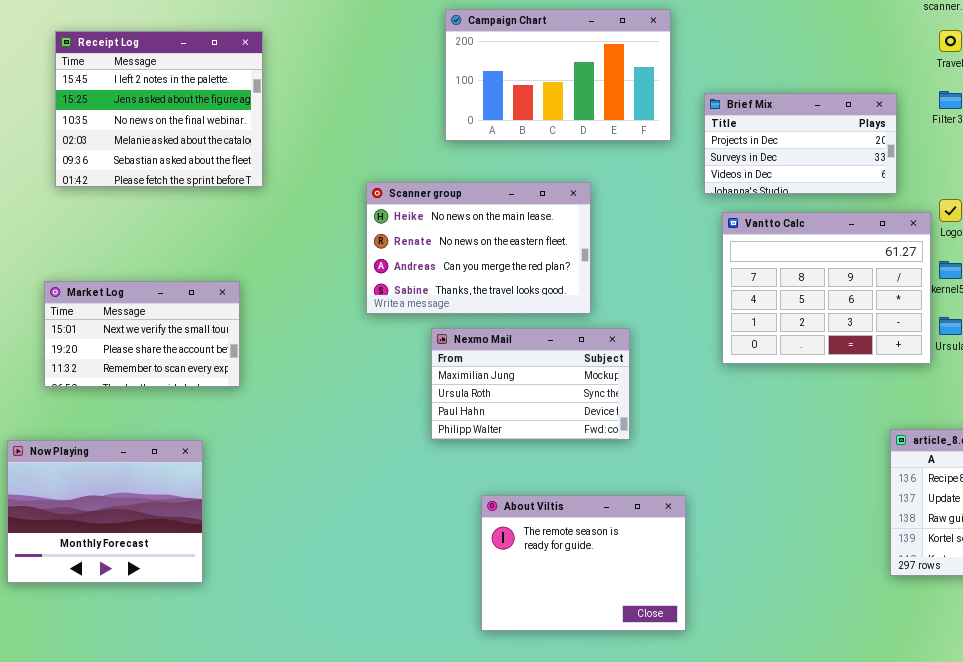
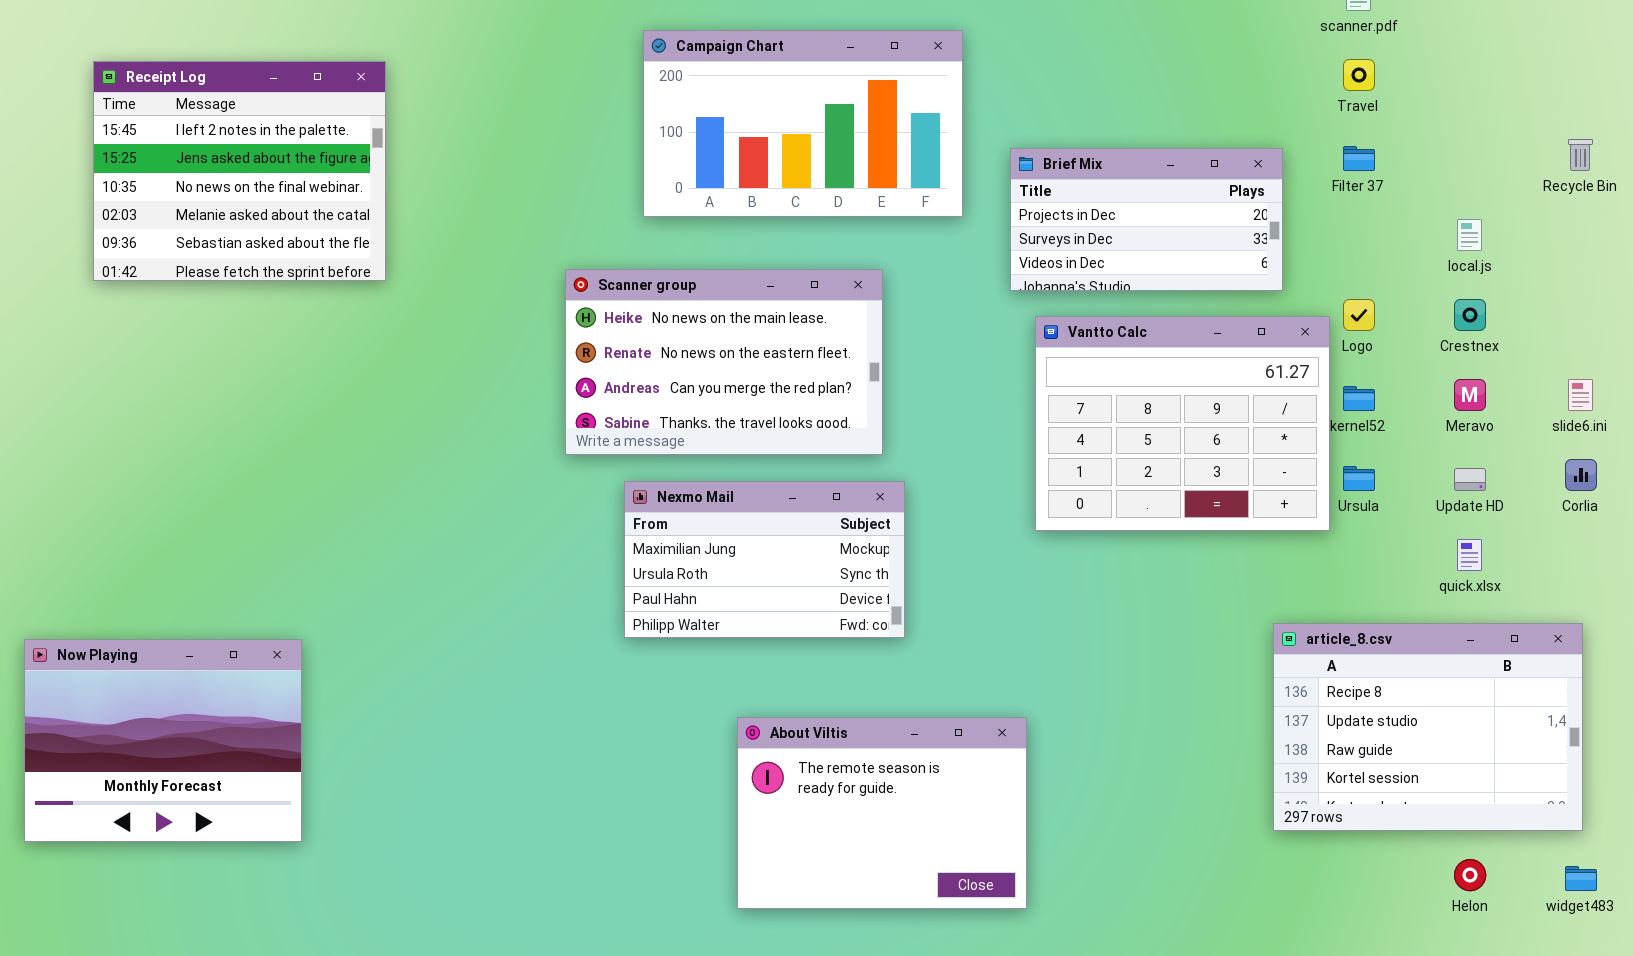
Scanner group: [366,182,591,314] -> [565,269,883,455], moved
Market Log: [44,281,240,387] -> none, closed
About Viltis: [481,495,686,631] -> [737,717,1027,909], moved

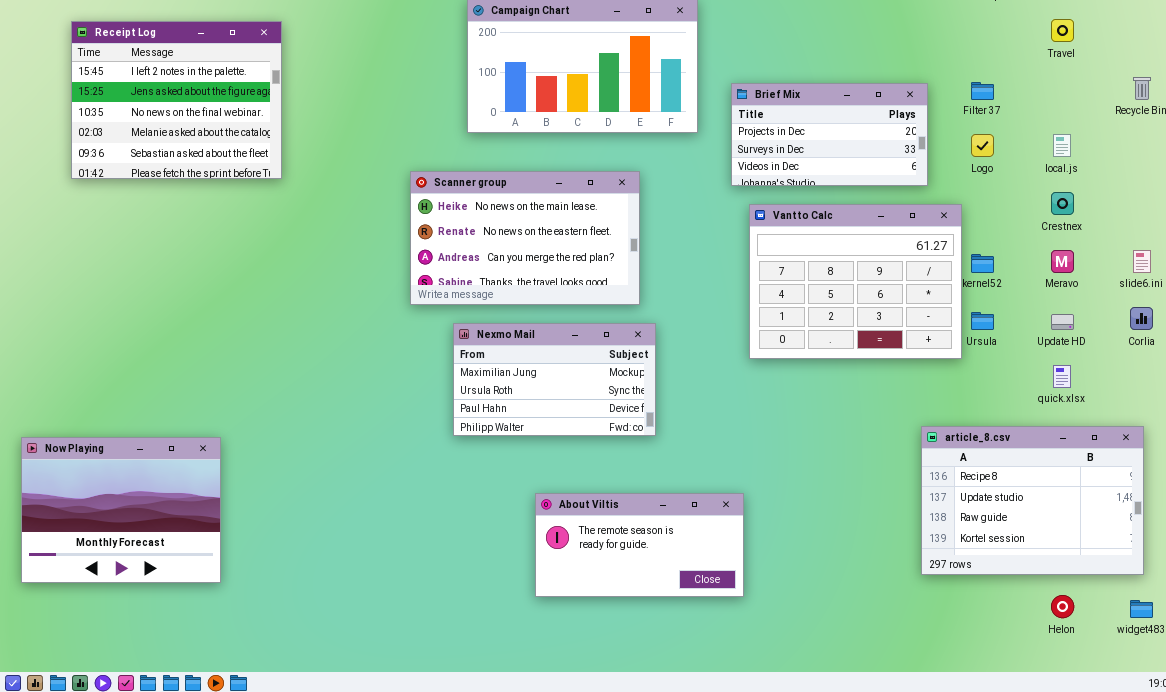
Travel: [1343,59,1375,91] -> [1051,19,1074,42], moved
Logo: [1343,299,1375,331] -> [971,134,994,157], moved
About Viltis: [737,717,1027,909] -> [535,493,744,597], resized

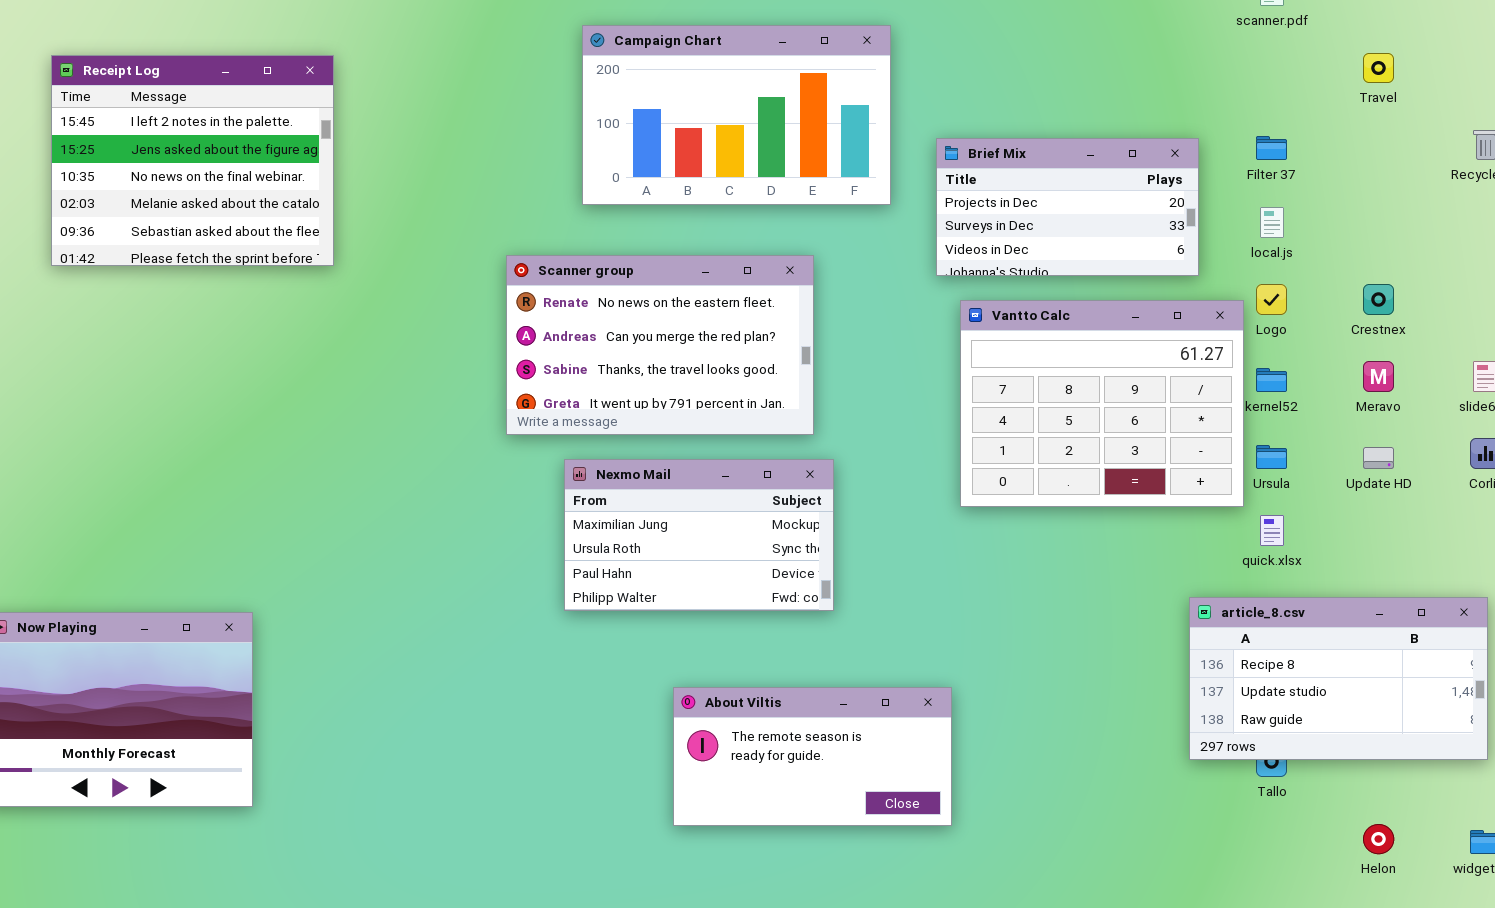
Logo: [971,134,994,157] -> [1256,284,1287,315], moved
local.js: [1053,134,1071,157] -> [1260,207,1284,238], moved
Scanner group: [410,171,640,305] -> [506,255,814,435], scrolled down 1 row
quick.xlsx: [1053,365,1071,388] -> [1260,515,1284,546], moved
article_8.csv: [921,426,1144,575] -> [1189,597,1488,760], resized

